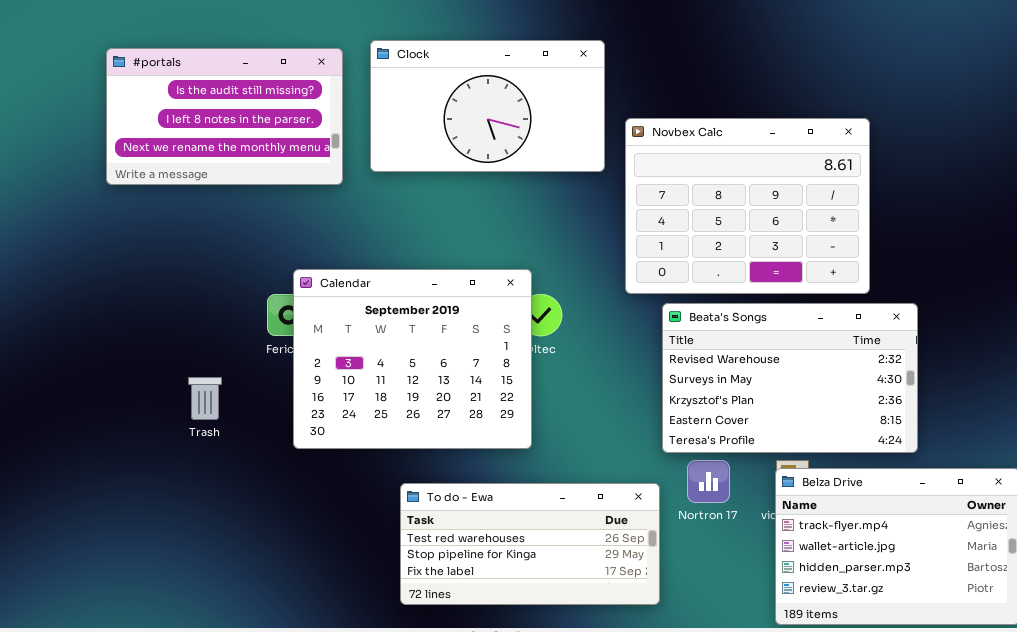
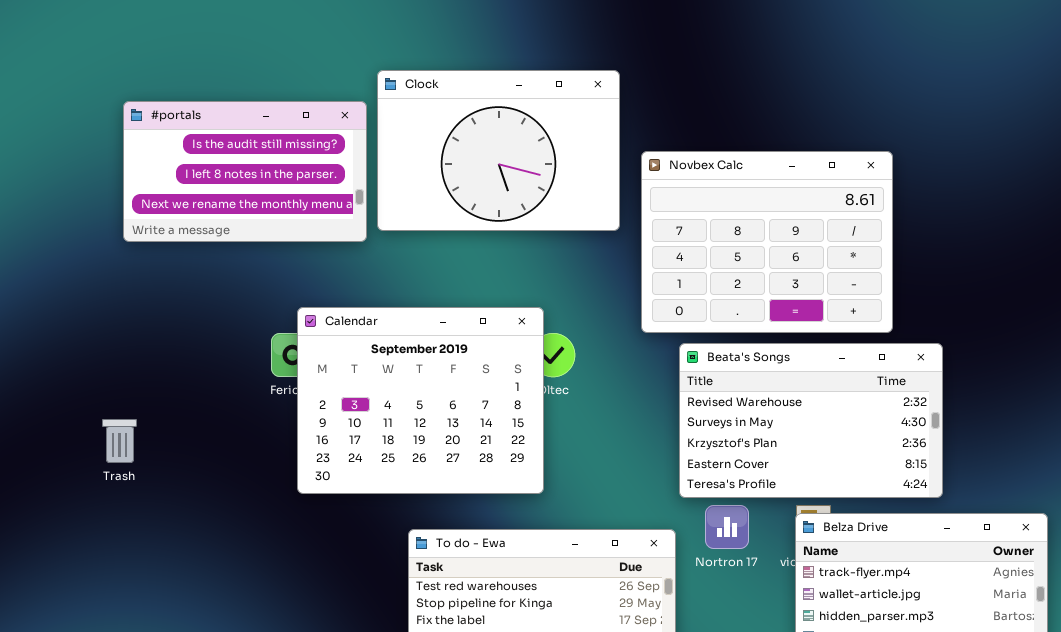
Clock: [370,40,605,172] -> [377,70,620,231], resized
#portals: [106,48,343,185] -> [123,101,367,242], moved
Trash: [188,377,222,420] -> [102,419,137,463], moved

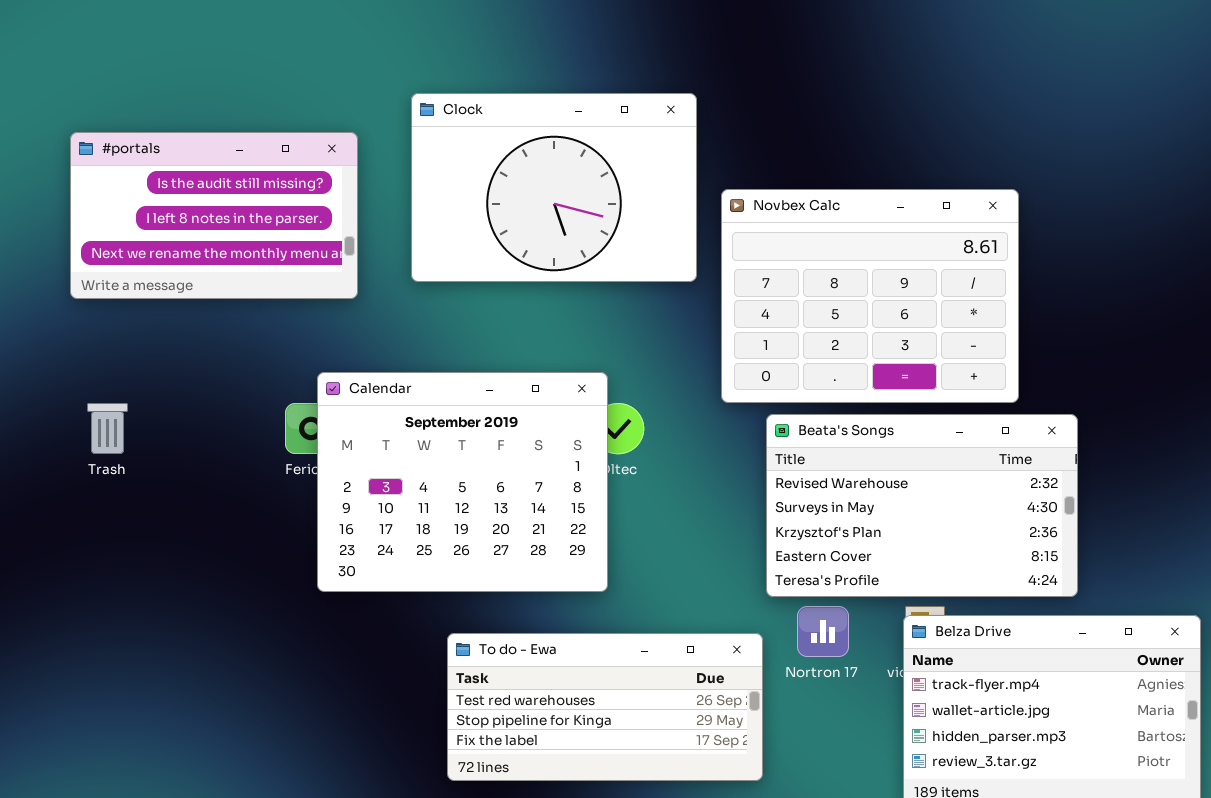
#portals: [123,101,367,242] -> [70,132,358,299], moved
Trash: [102,419,137,463] -> [87,403,128,454], moved

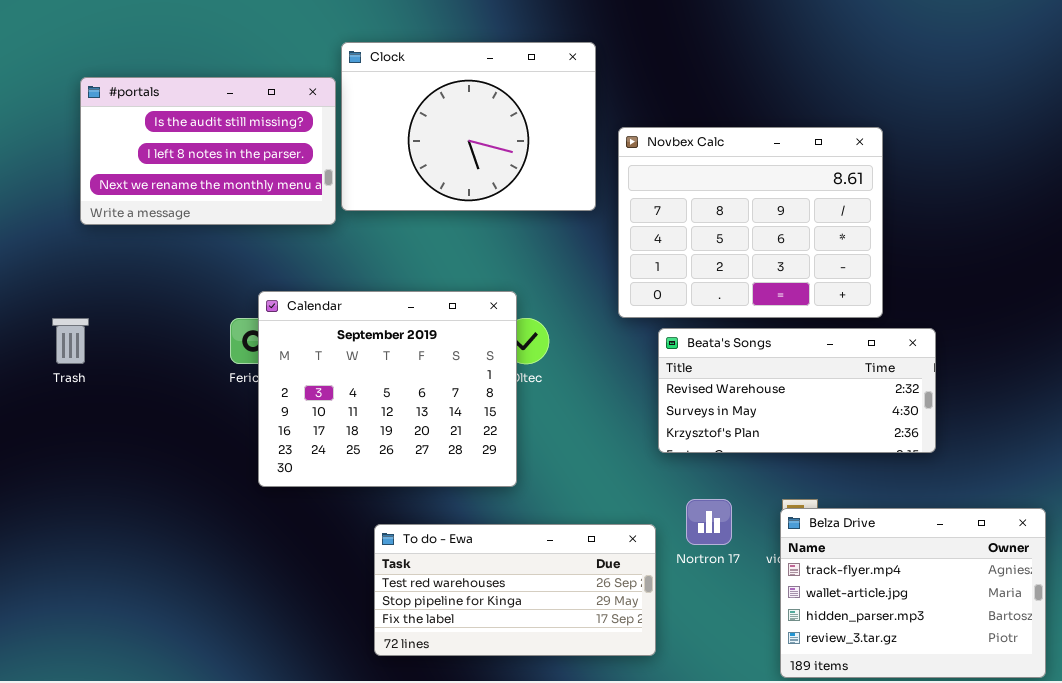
#portals: [70,132,358,299] -> [80,77,336,225], moved
Beata's Songs: [766,414,1078,597] -> [658,328,936,453], resized

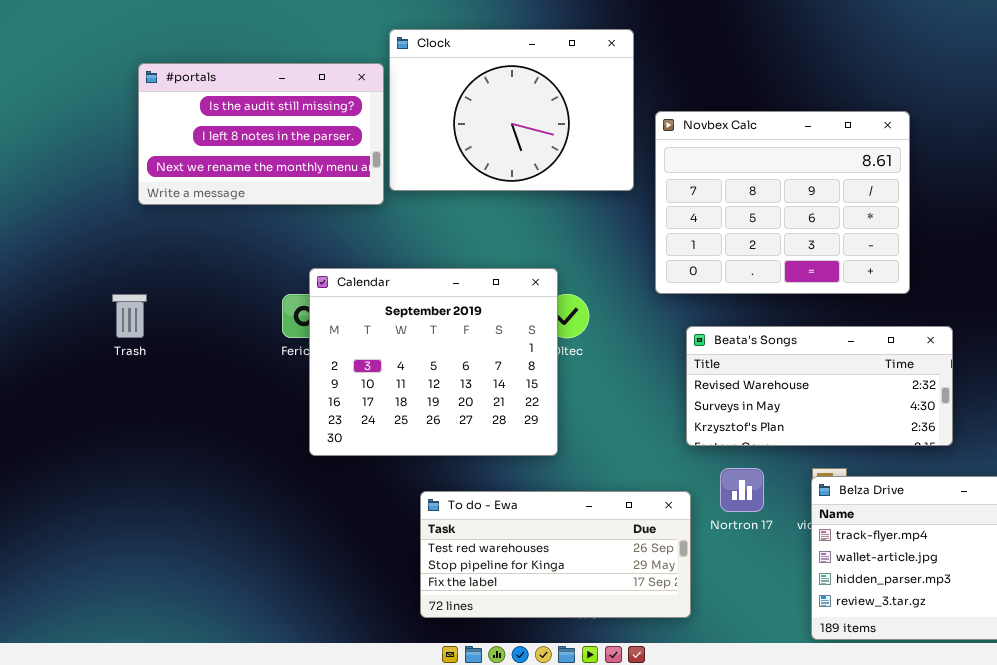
Beata's Songs: [658,328,936,453] -> [686,326,953,446], moved

